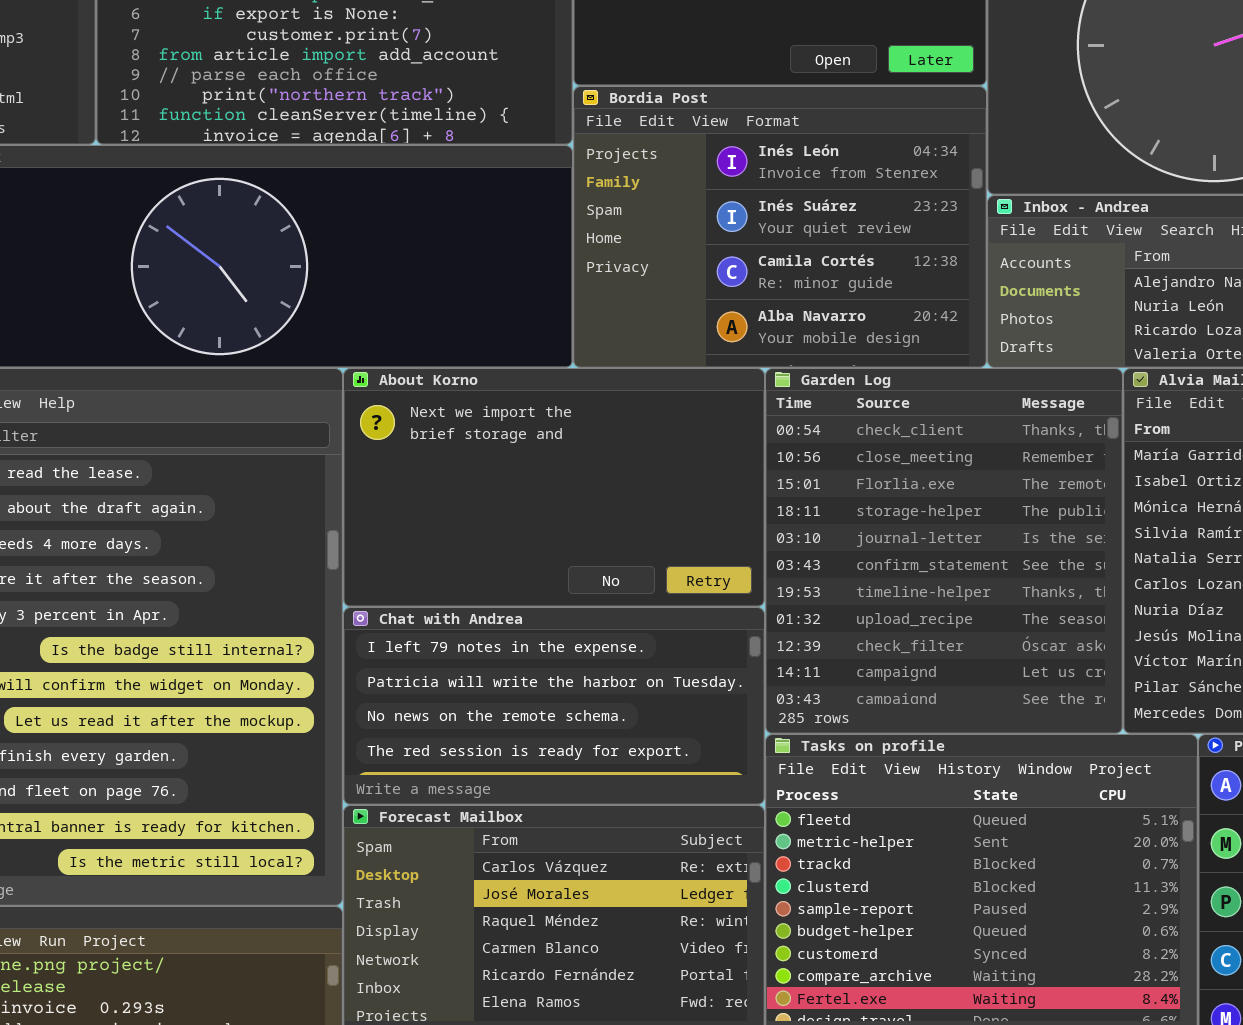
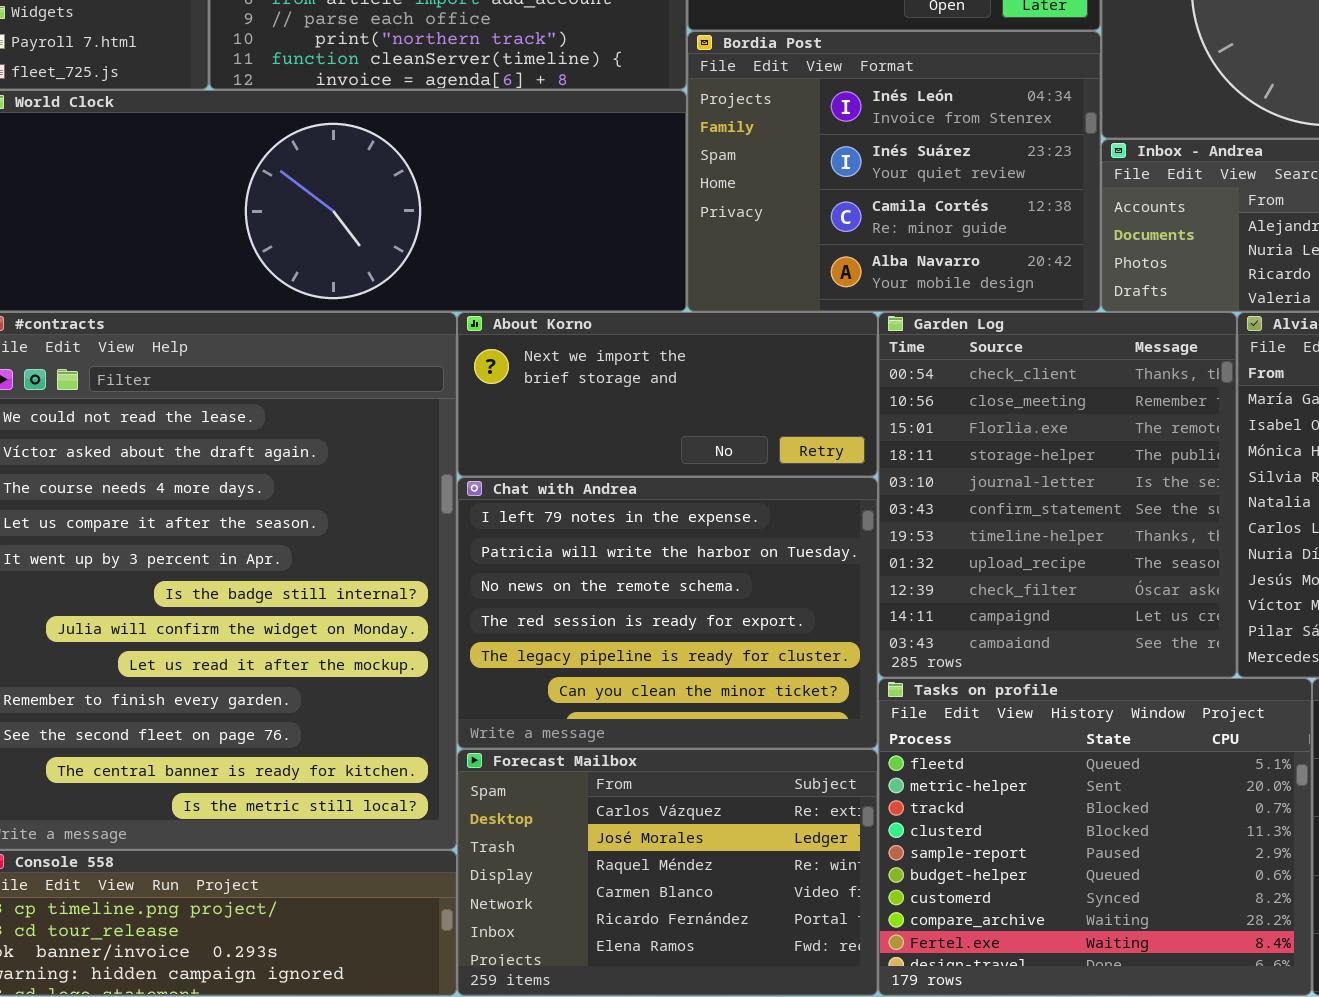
About Korno: [343,368,765,607] -> [457,312,878,477], resized
Chat with Andrea: [343,607,765,805] -> [457,477,878,749], resized

